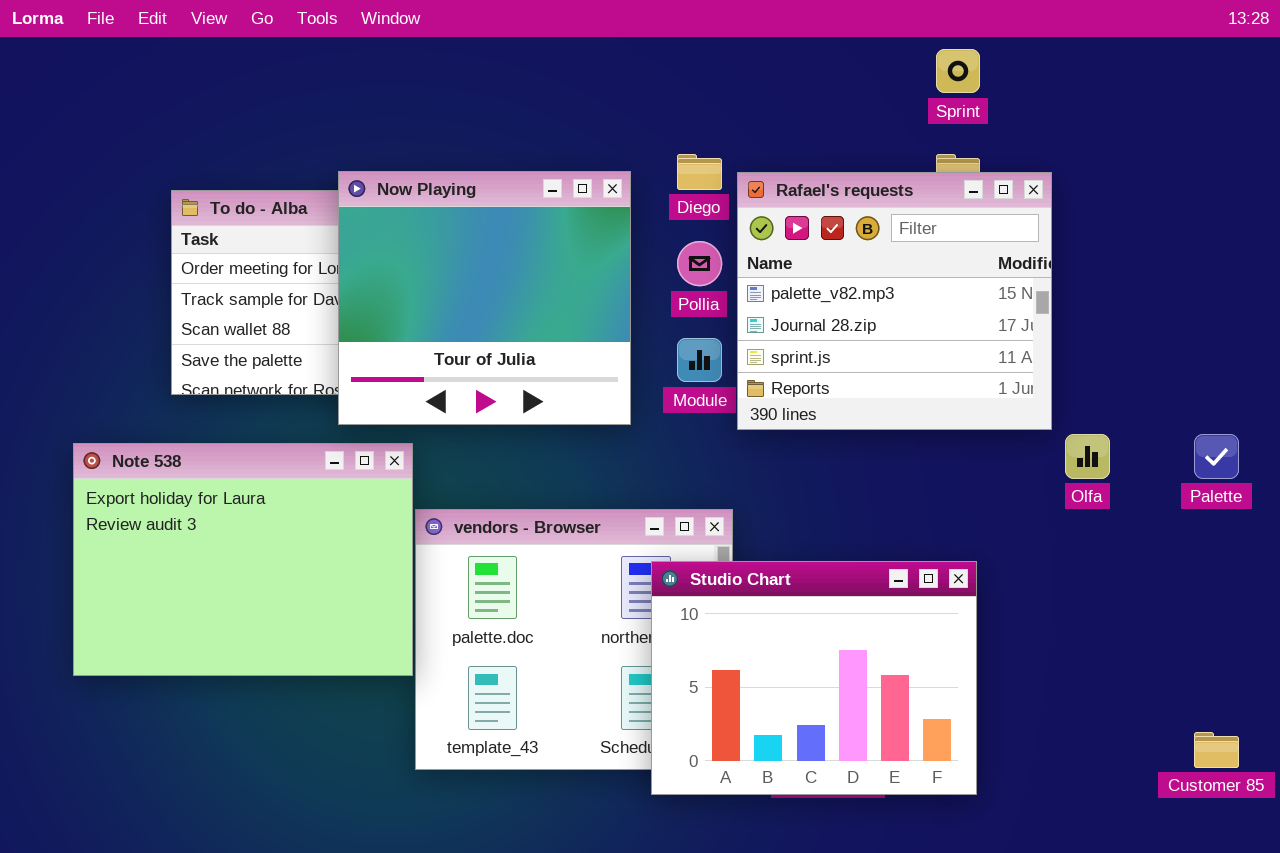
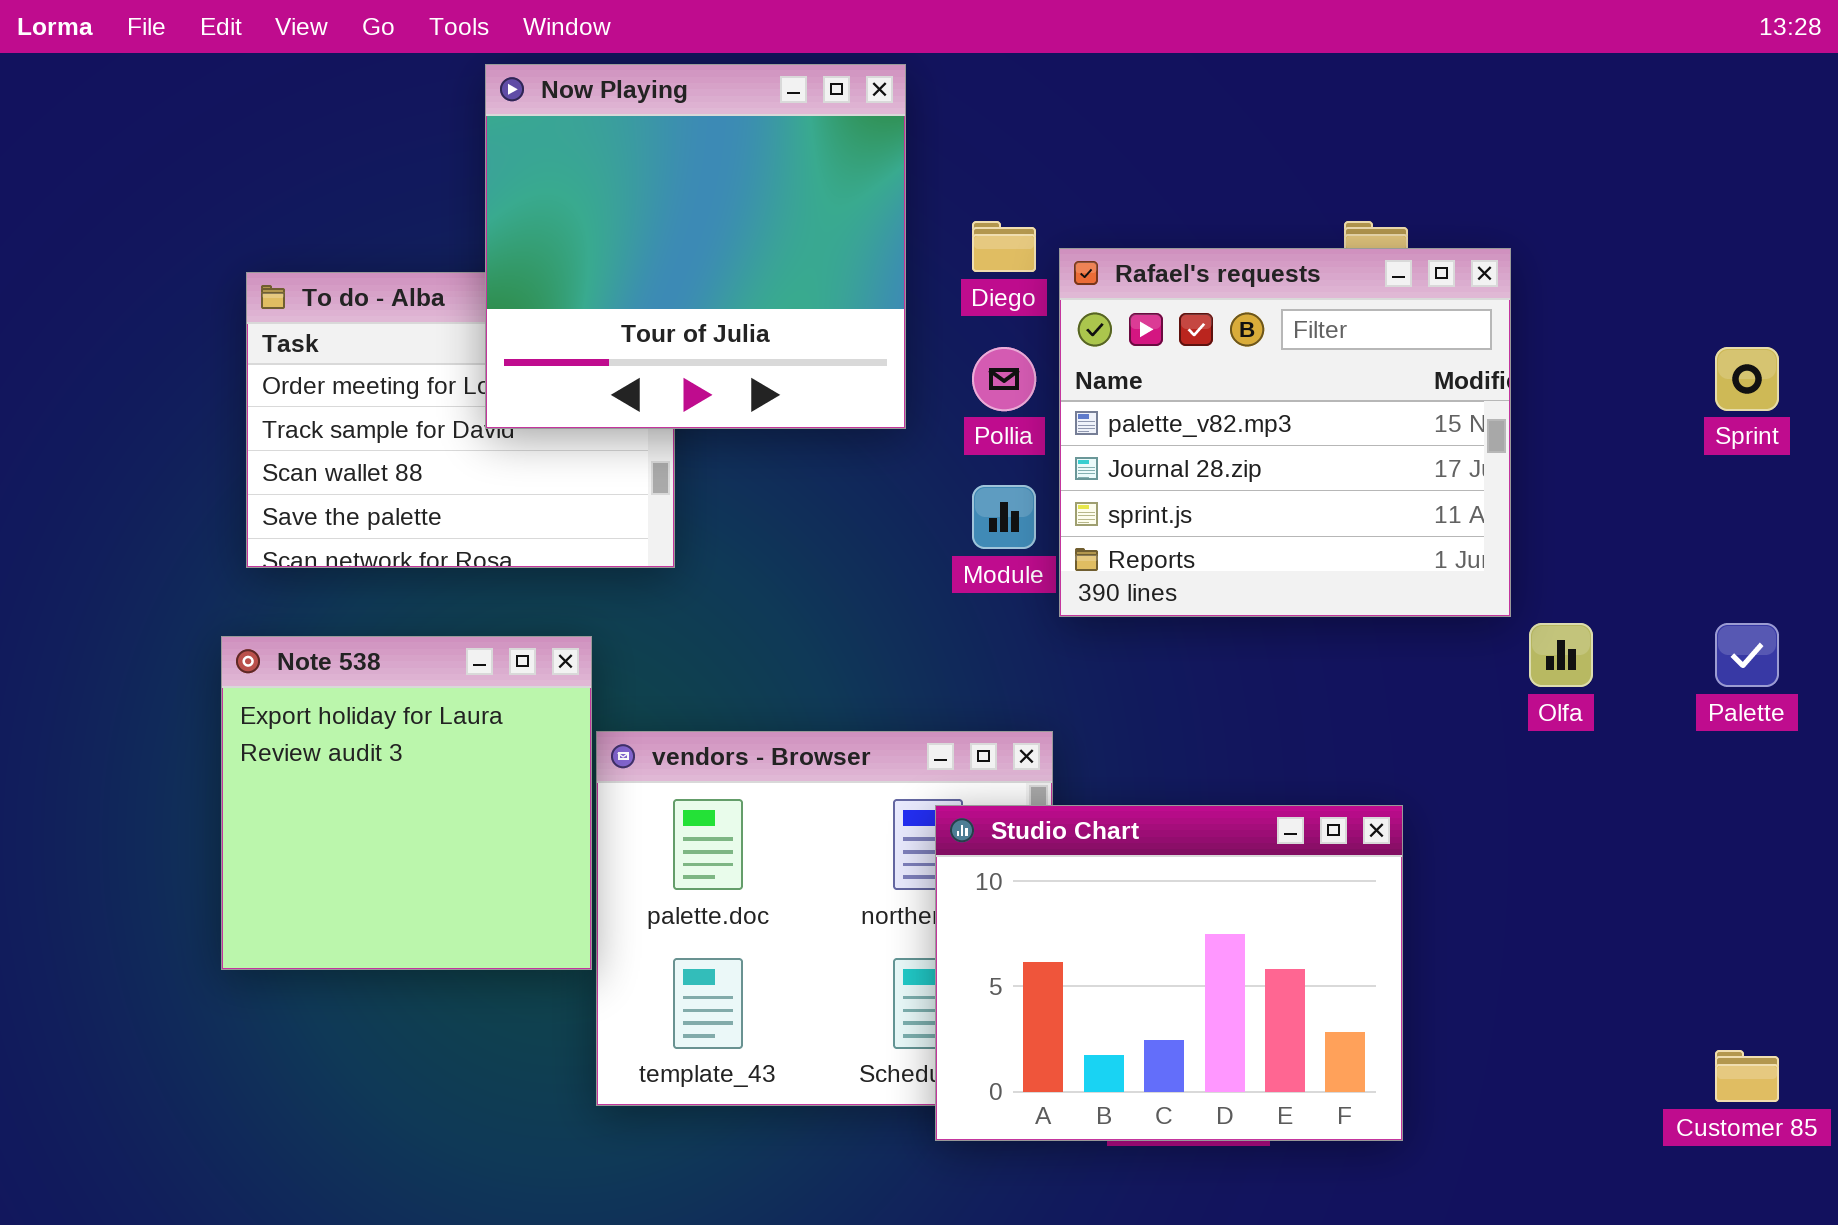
Sprint: [936,49,980,93] -> [1715,347,1779,411], moved
Now Playing: [338,171,631,425] -> [485,64,906,429], moved
Note 538: [73,443,413,676] -> [221,636,592,970], resized

